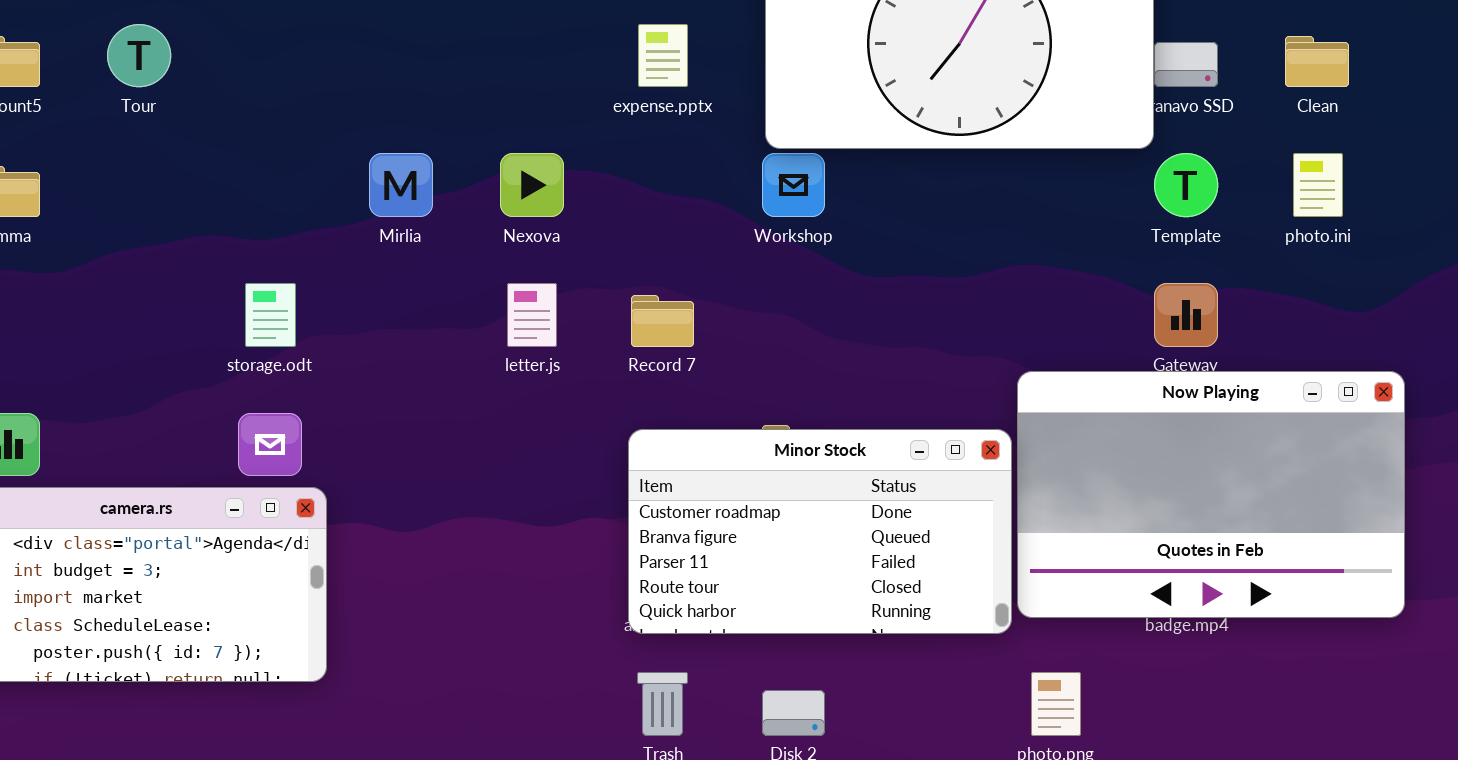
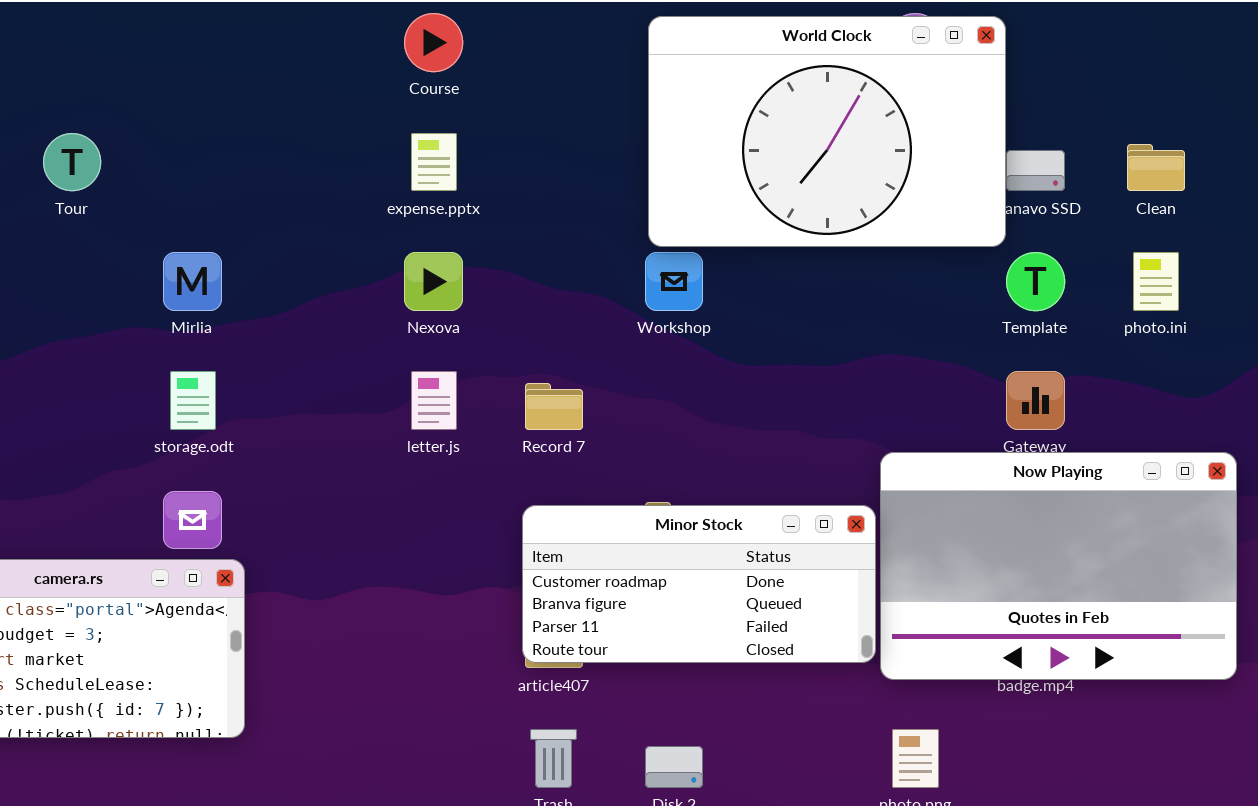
expense.pptx: [638,24,688,87] -> [411,133,457,191], moved
Mirlia: [369,153,433,217] -> [163,252,222,311], moved
Minor Stock: [628,429,1012,634] -> [522,505,876,663], resized

